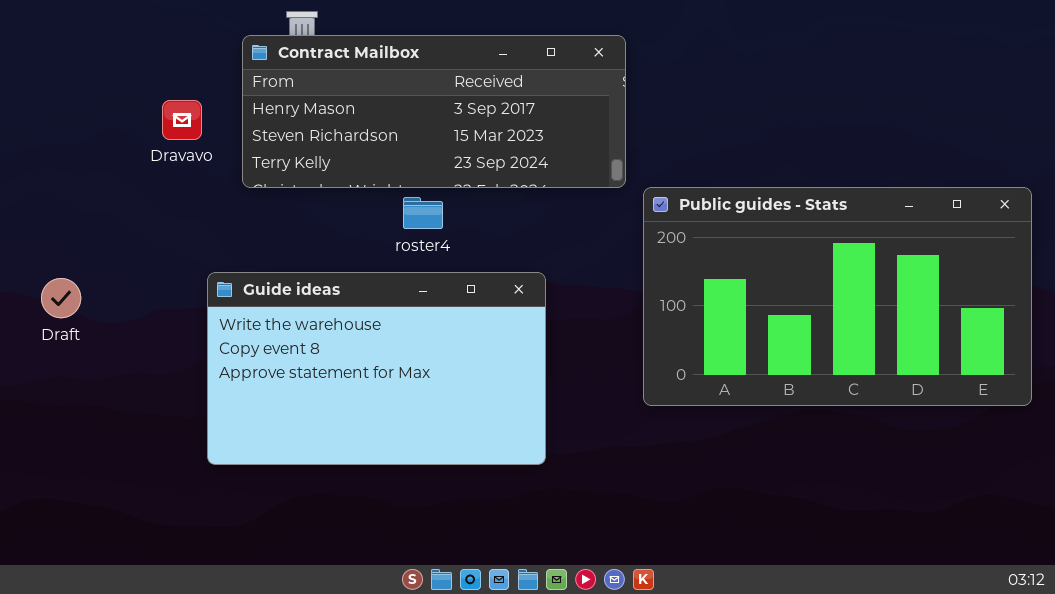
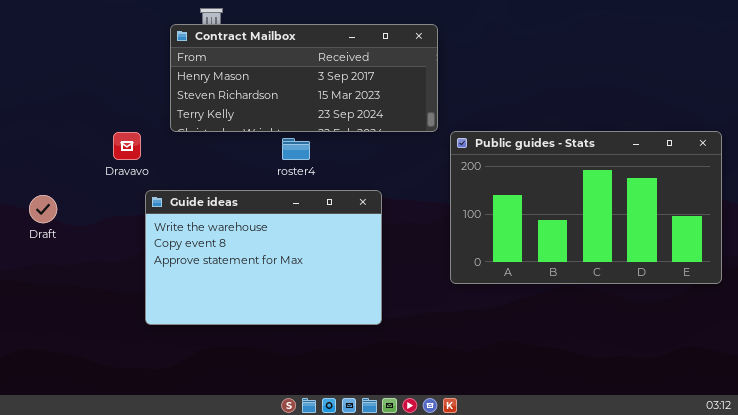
Dravavo: [162,100,202,140] -> [113,132,141,160], moved

